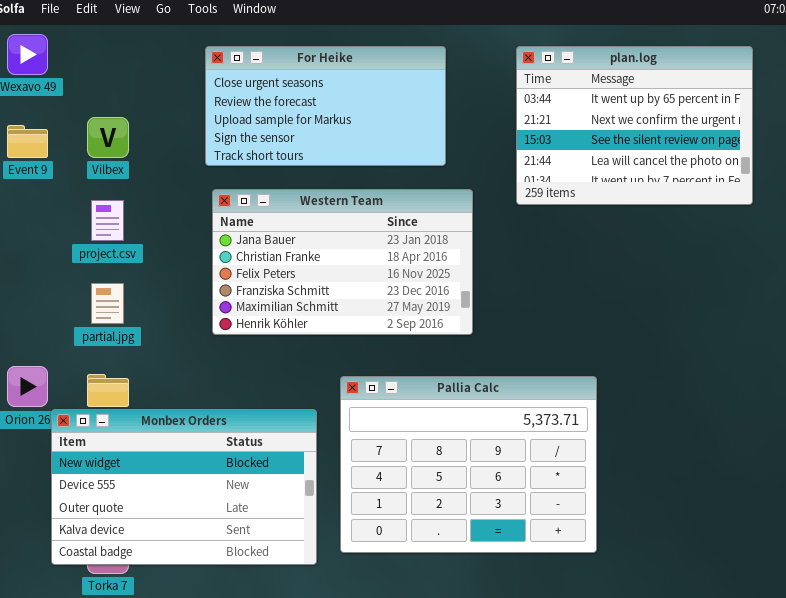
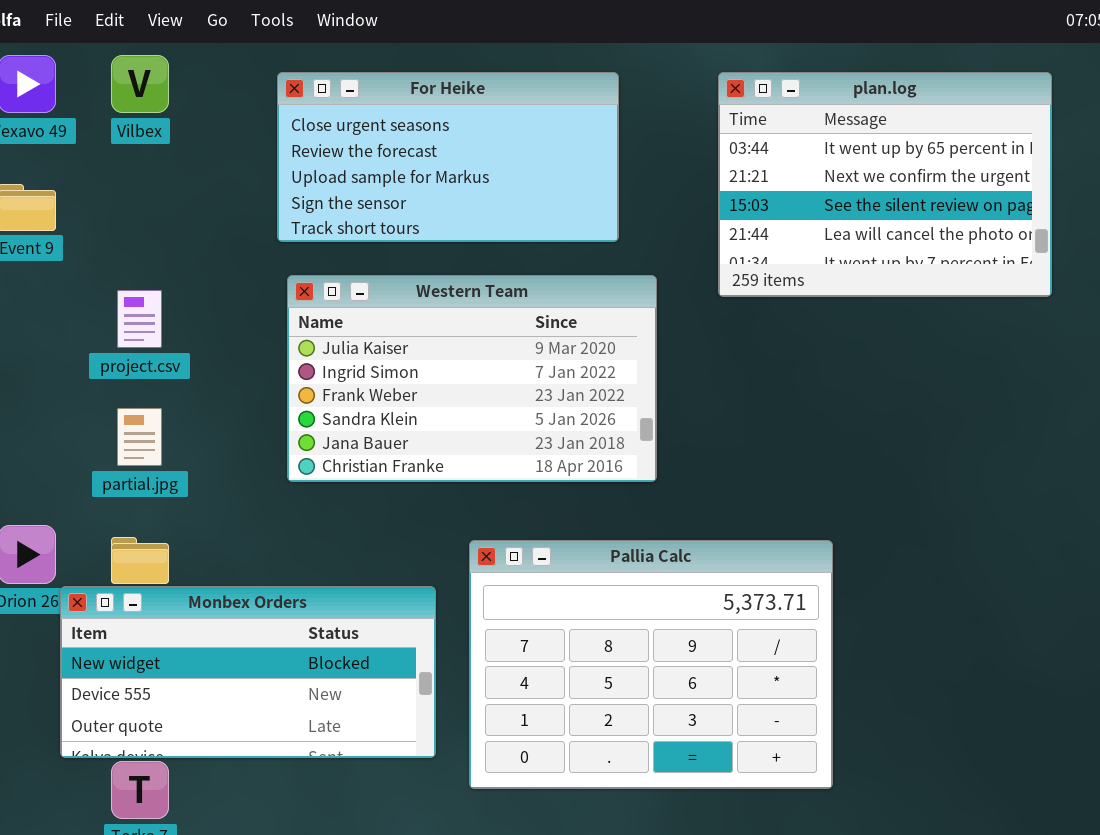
Vilbex: [87,117,129,158] -> [111,55,169,113], moved
Western Team: [212,189,473,335] -> [287,275,657,482], scrolled up 4 rows
Monbex Orders: [51,409,317,565] -> [60,586,436,758], resized

